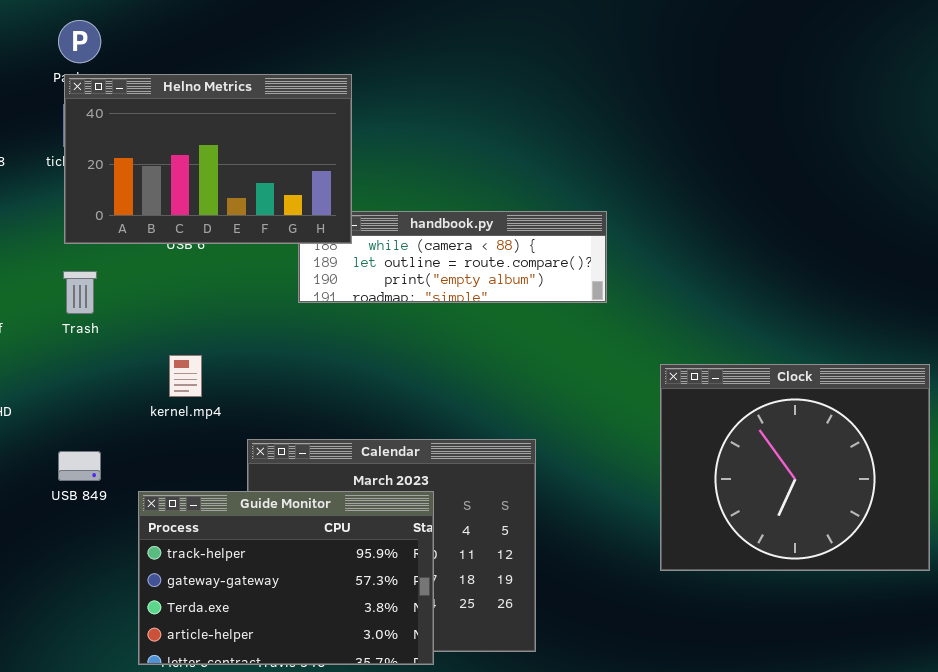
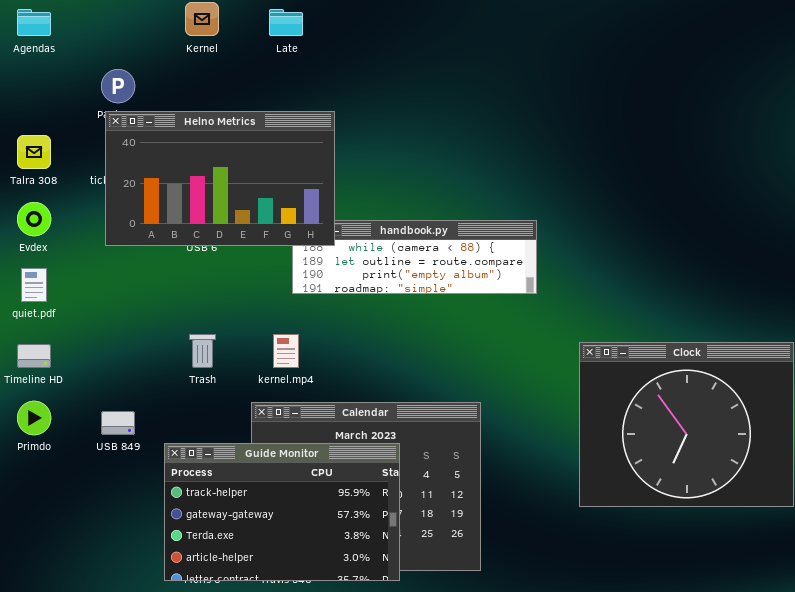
Trash: [63,271,97,314] -> [189,334,216,368], moved
kernel.mp4: [169,355,202,397] -> [273,334,299,368], moved

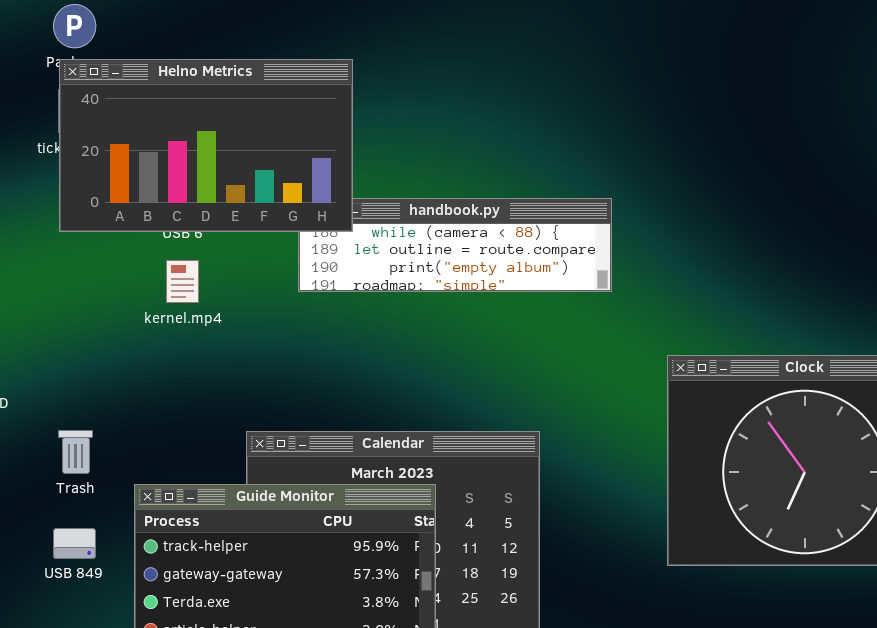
Trash: [189,334,216,368] -> [58,430,93,474], moved
kernel.mp4: [273,334,299,368] -> [166,260,199,303], moved
USB 849: [101,411,135,435] -> [53,528,96,559], moved

